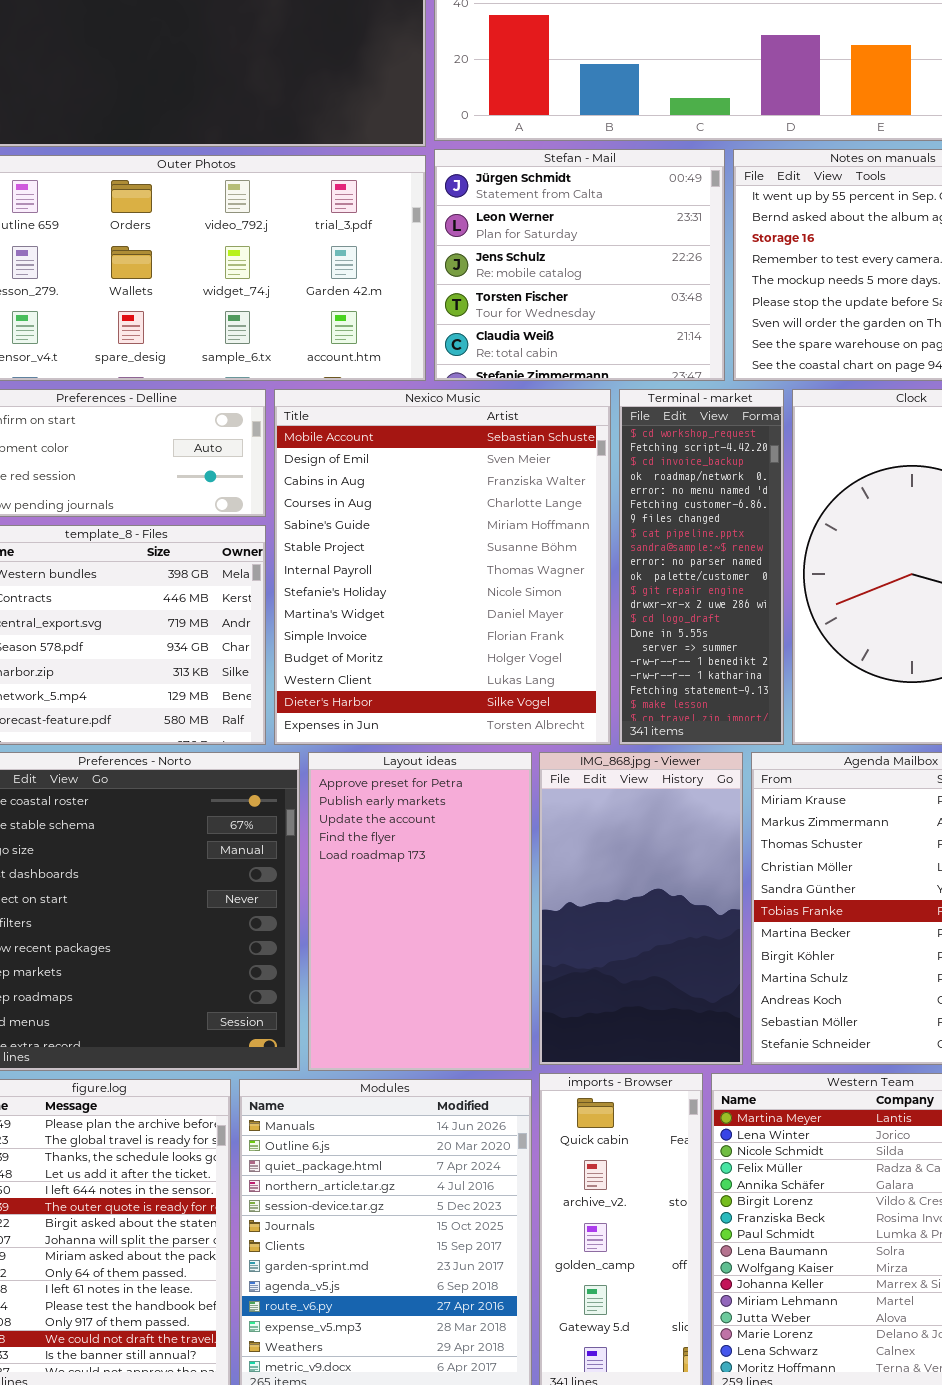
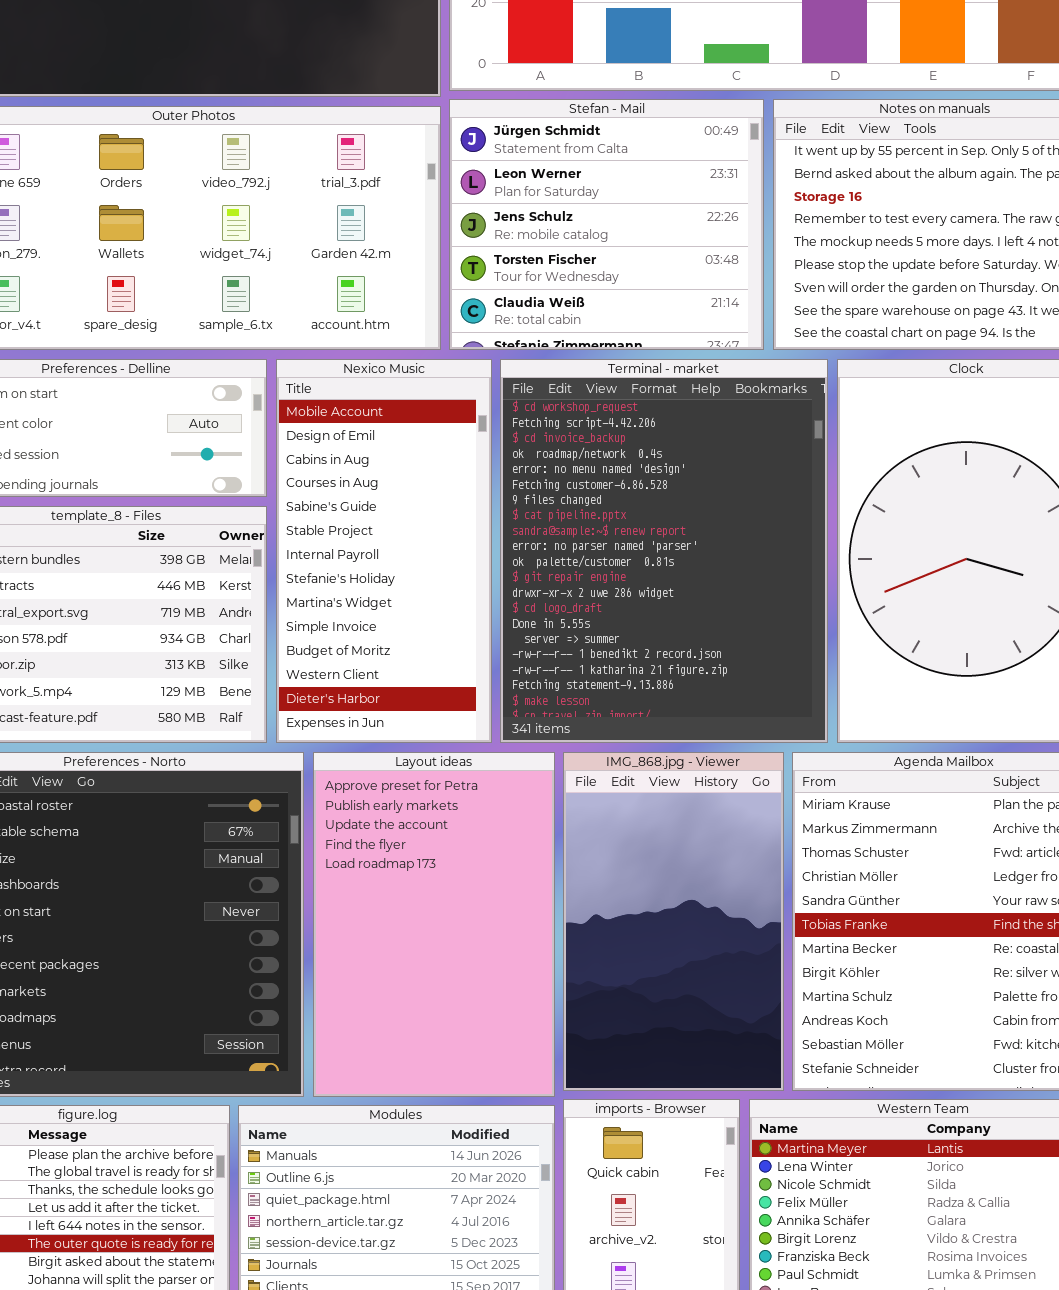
Nexico Music: [274,389,611,745] -> [276,359,492,743], resized
Terminal - market: [619,389,784,745] -> [500,359,828,743], resized

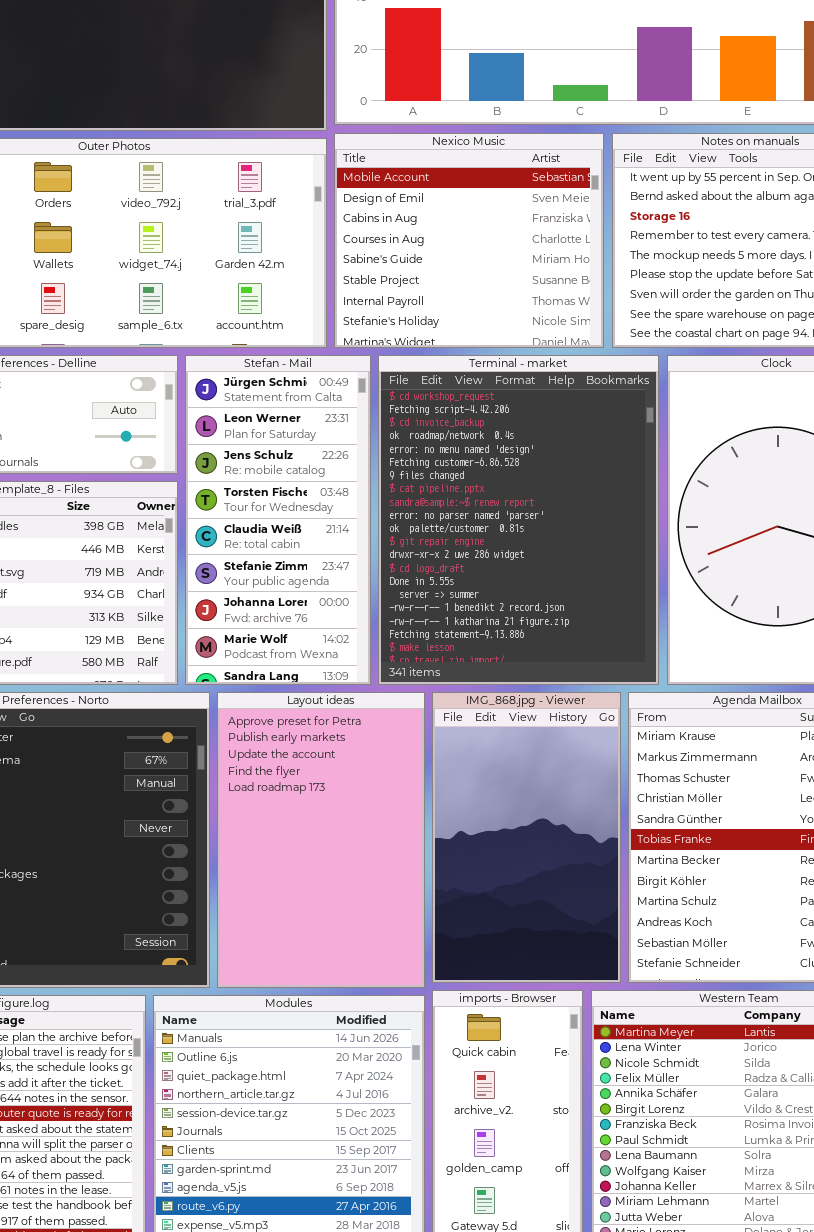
Stefan - Mail: [449,99,764,350] -> [185,355,371,685], moved, resized
Nexico Music: [276,359,492,743] -> [334,133,604,348], moved, resized

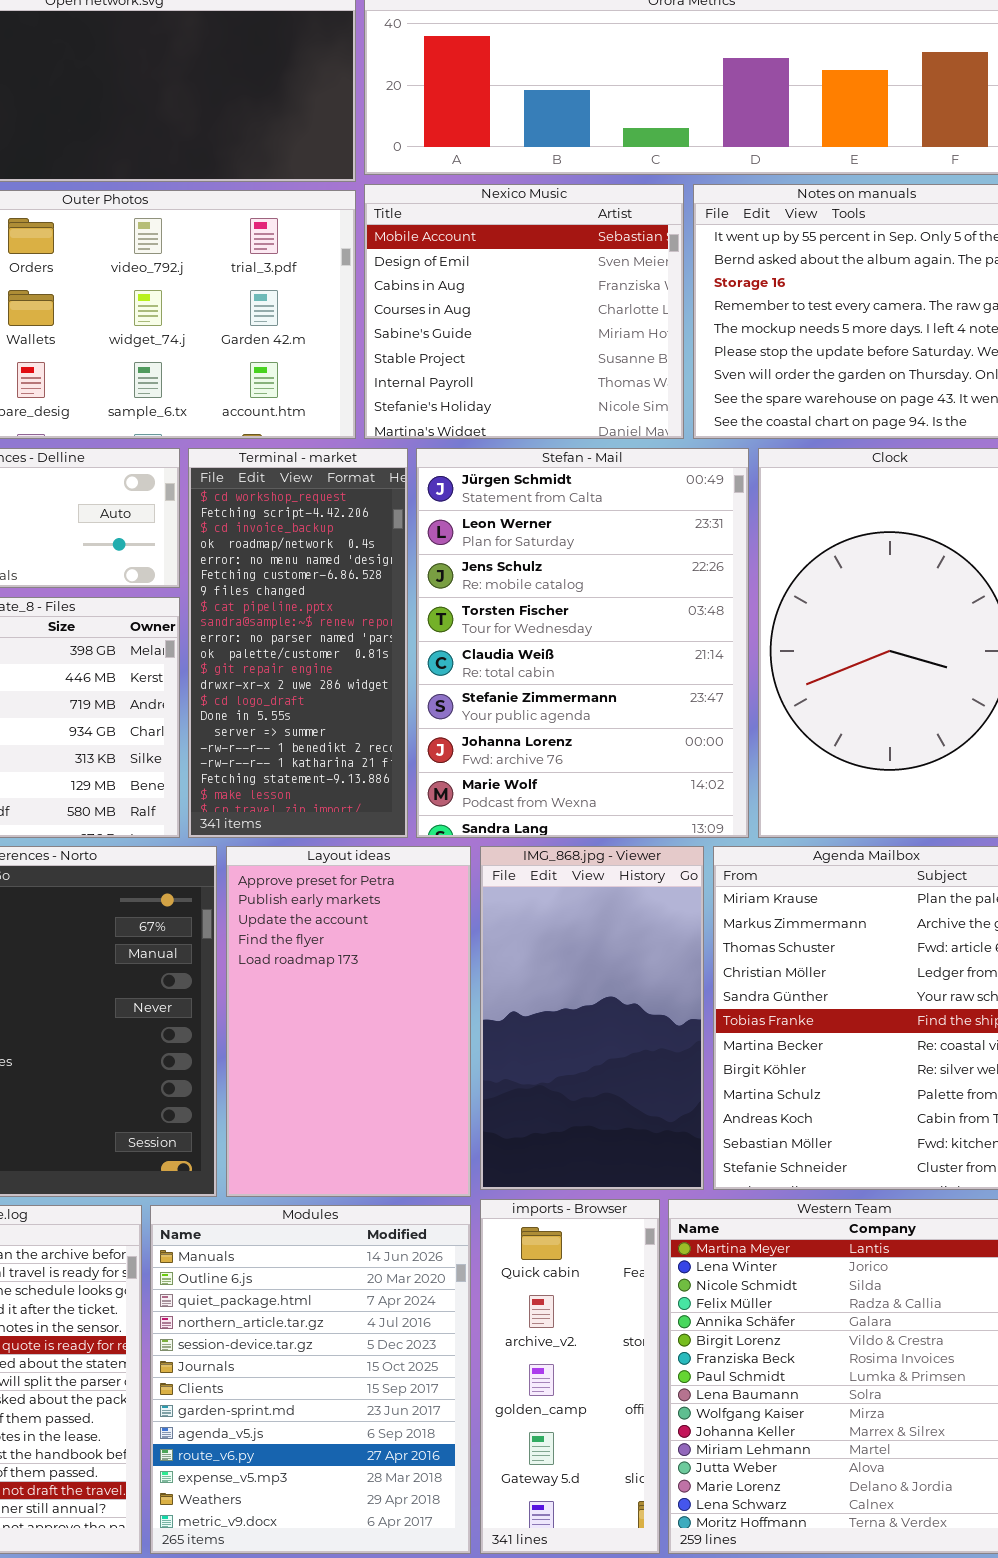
Stefan - Mail: [185,355,371,685] -> [416,448,749,838], moved, resized
Terminal - market: [378,355,659,685] -> [188,448,408,838], moved, resized

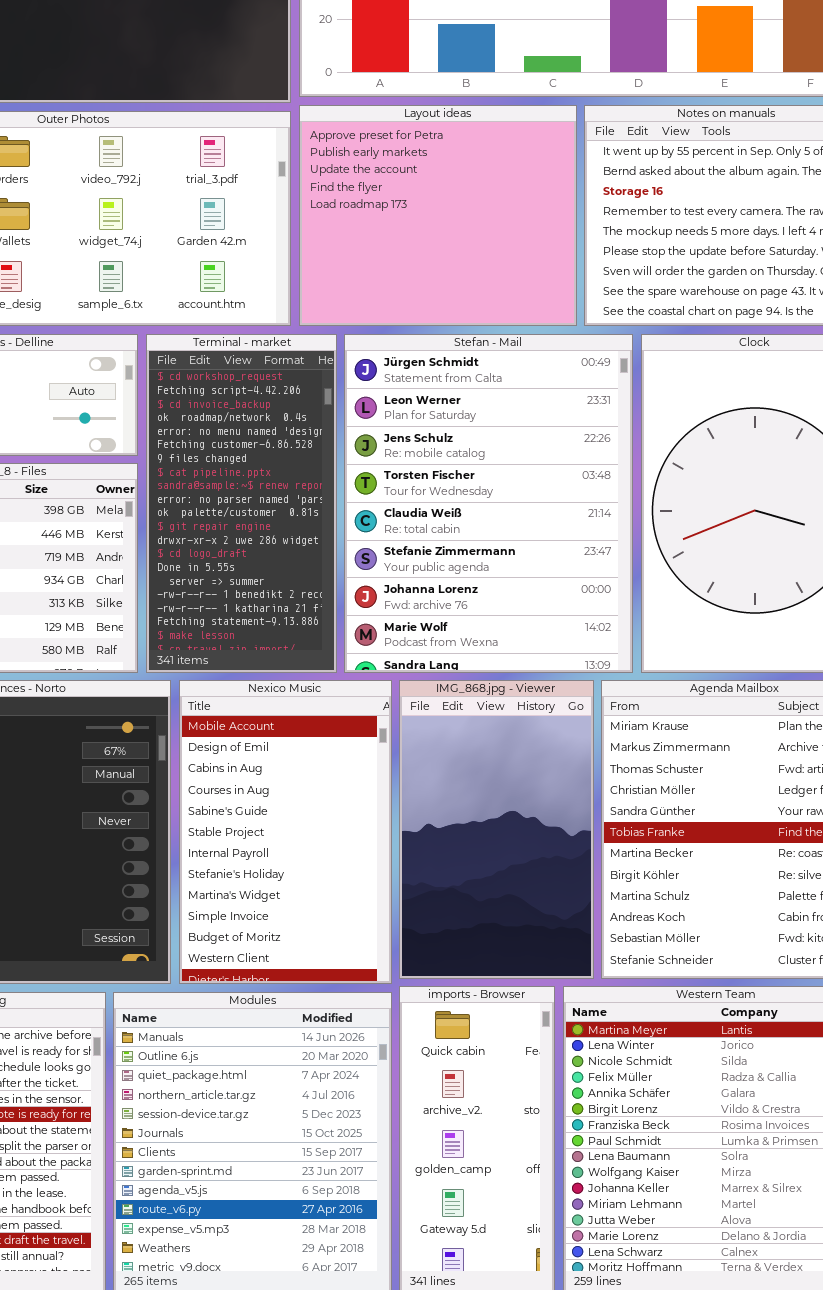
Nexico Music: [364,184,684,439] -> [179,680,392,984], moved, resized
Layout ideas: [226,846,471,1197] -> [299,105,577,326], moved, resized

